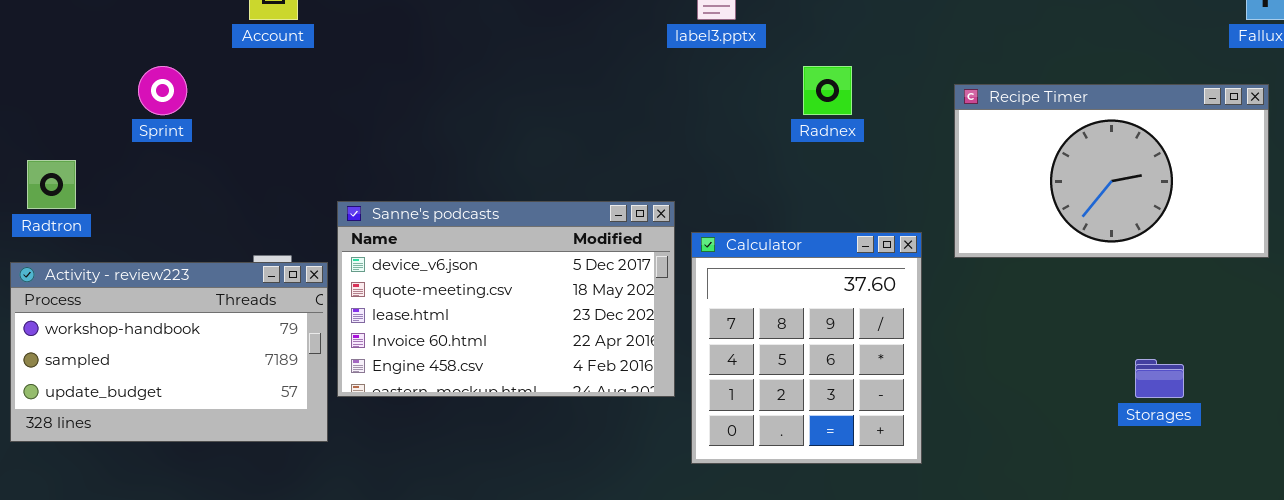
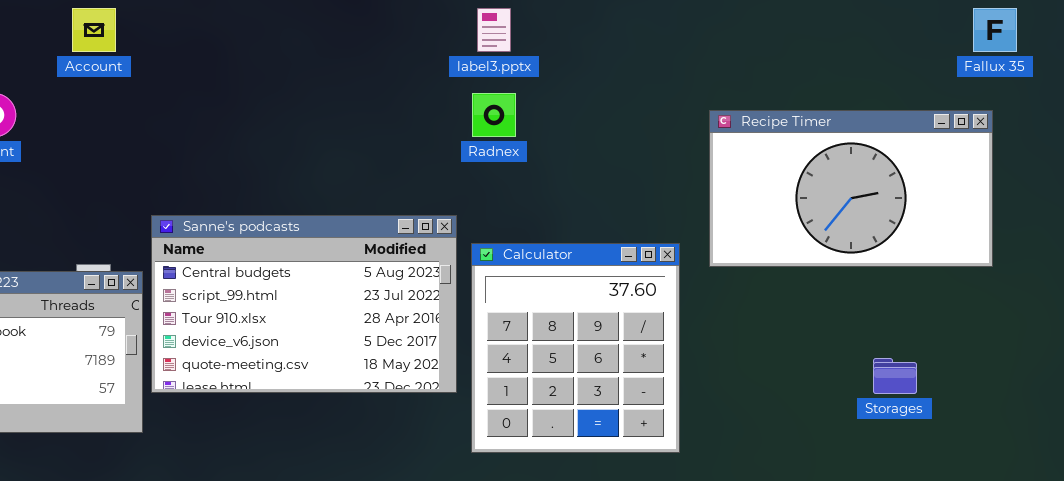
Radnex: [803,66,852,115] -> [472,93,516,137], moved
Sanne's podcasts: [337,201,675,397] -> [151,215,457,393], scrolled up 3 rows

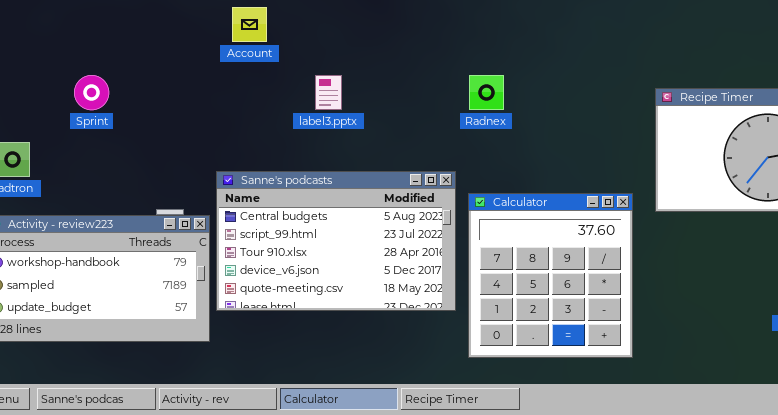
Account: [72,8,116,52] -> [232,7,267,42], moved
label3.pptx: [477,8,511,52] -> [315,75,342,110], moved

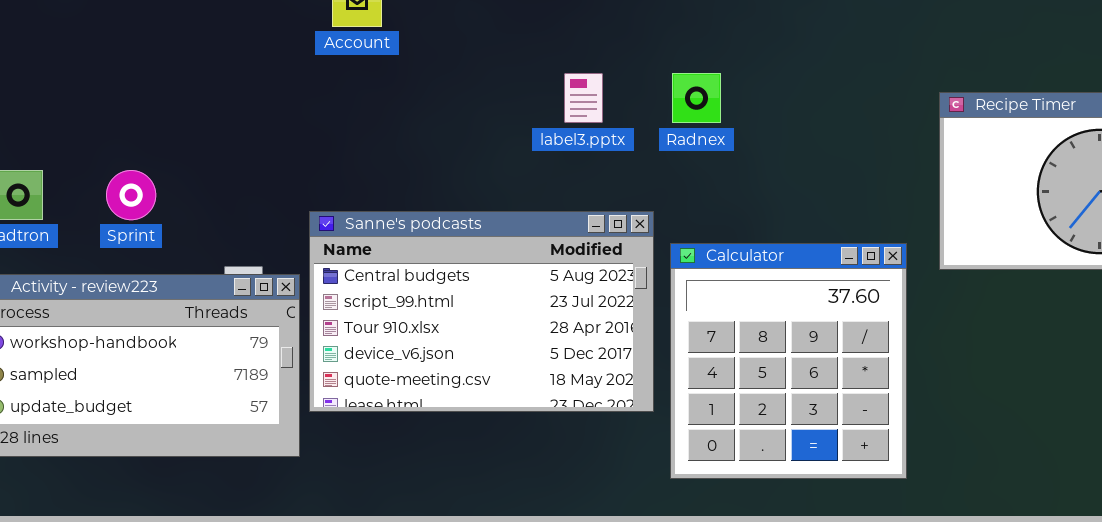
Sprint: [74,75,109,110] -> [106,170,156,220], moved
label3.pptx: [315,75,342,110] -> [564,73,603,123], moved

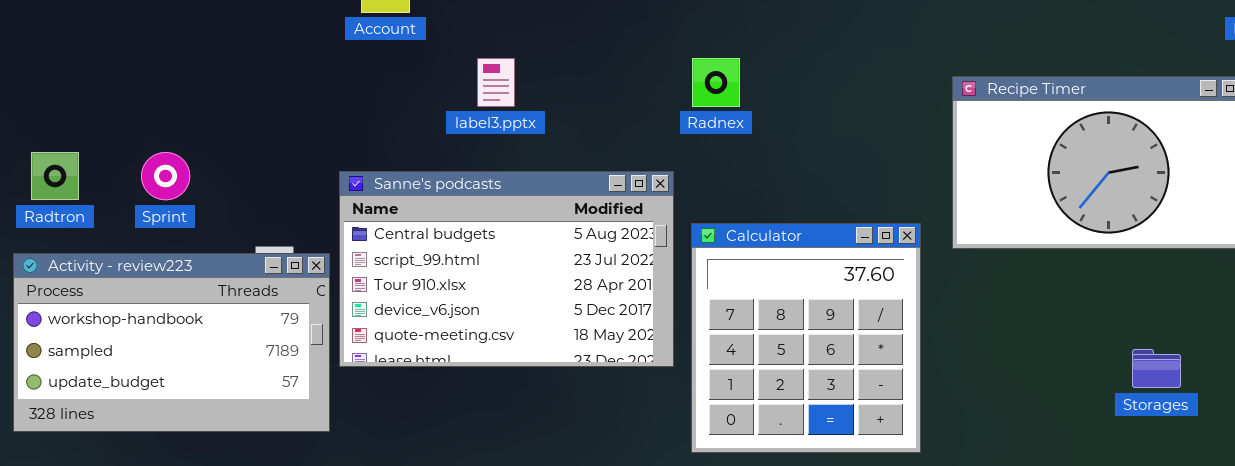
label3.pptx: [564,73,603,123] -> [477,58,515,107], moved
Sanne's podcasts: [309,211,654,412] -> [339,171,674,367], moved

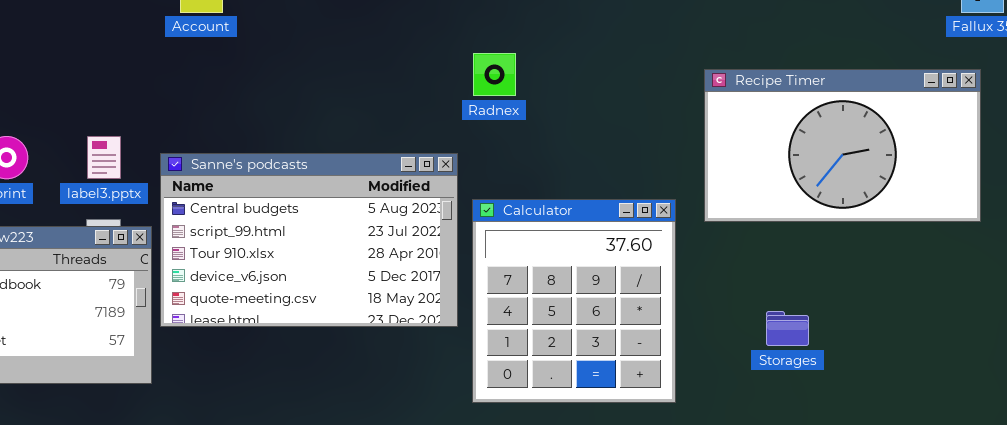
label3.pptx: [477,58,515,107] -> [87,136,121,179], moved
Storages: [1132,349,1181,388] -> [766,311,809,346], moved

